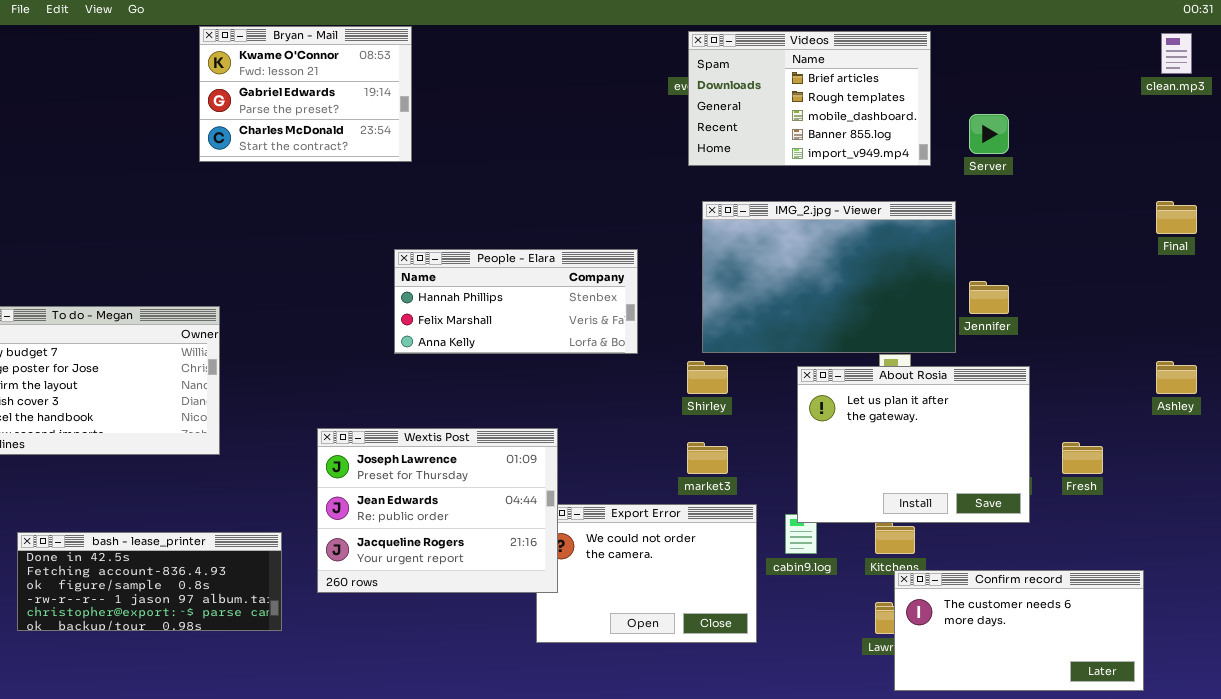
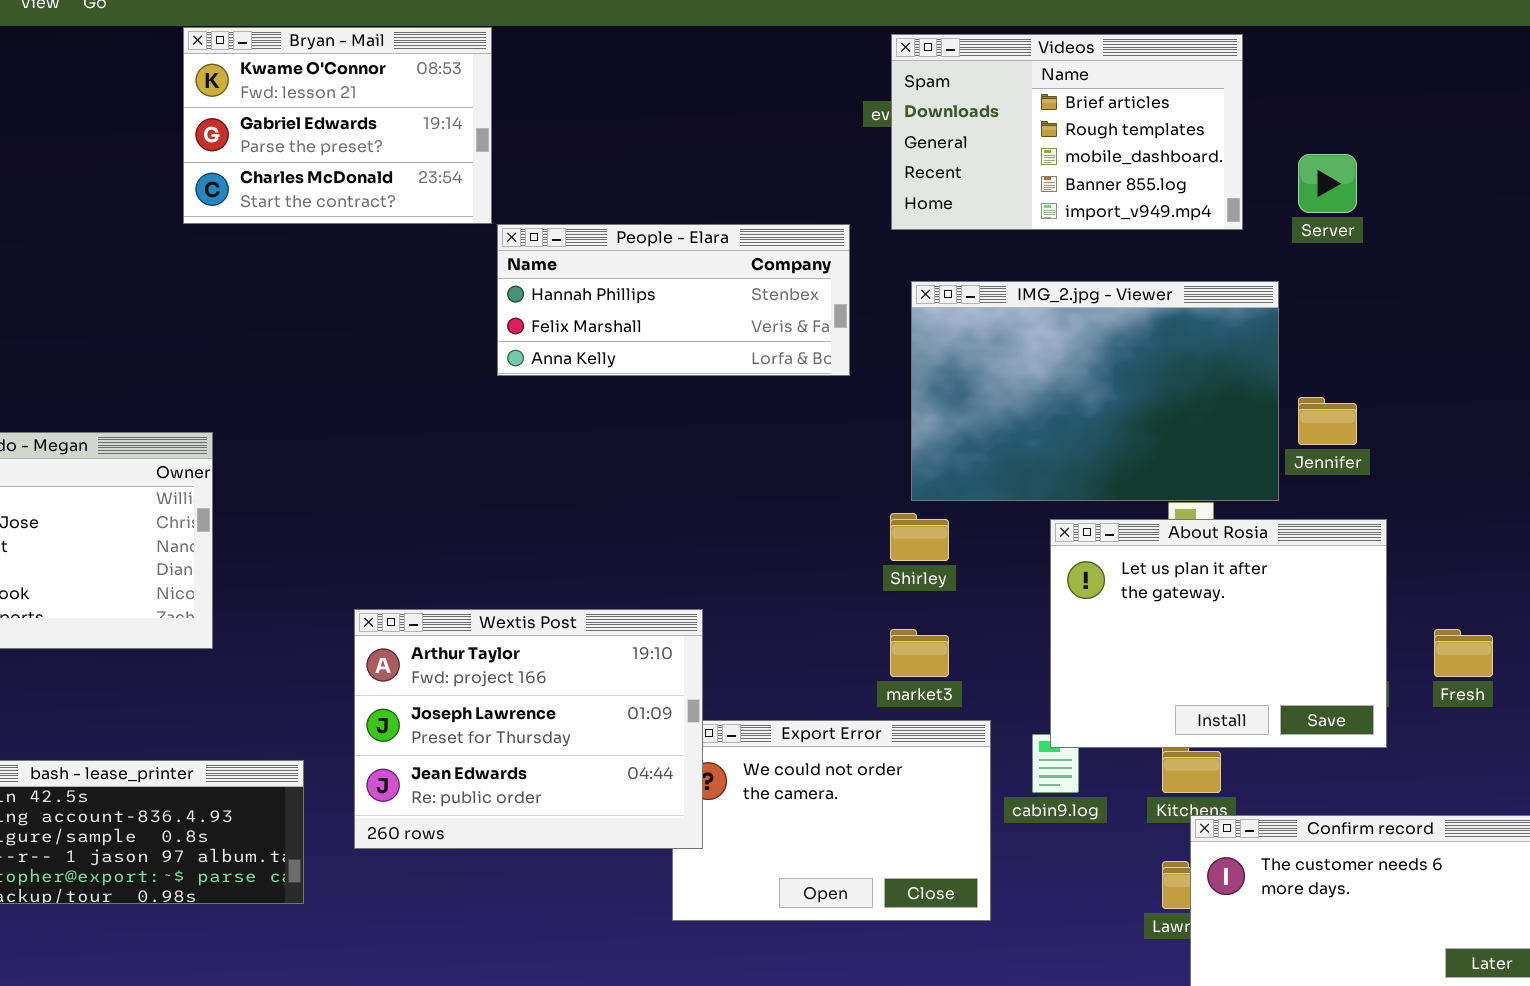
People - Elara: [394,249,638,354] -> [497,224,850,376], moved
Wextis Post: [317,428,558,593] -> [354,609,703,849], scrolled up 1 row

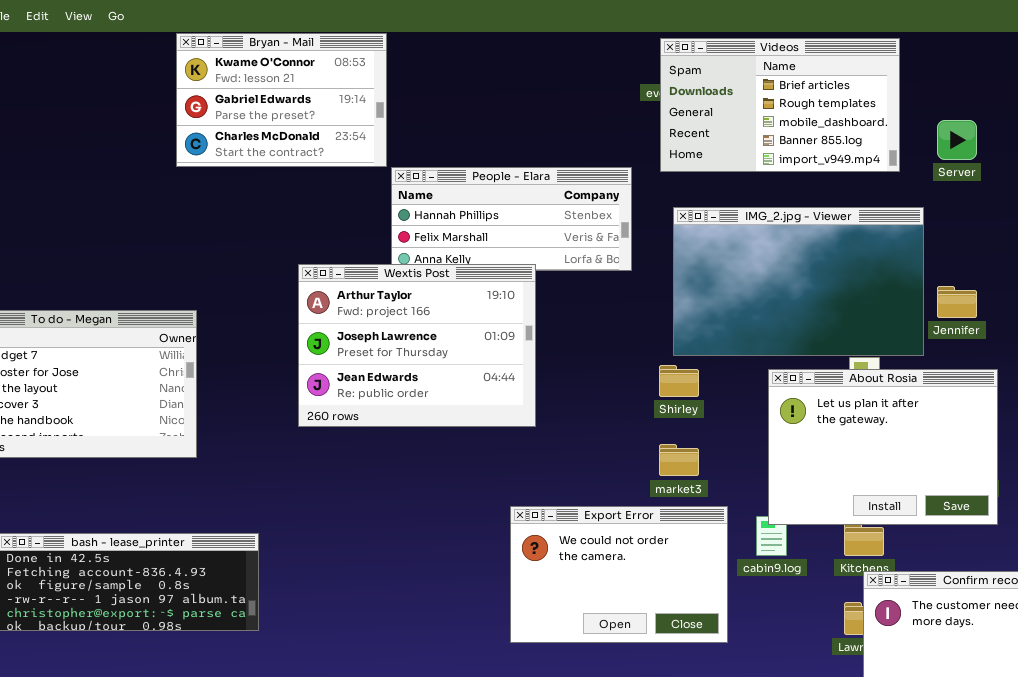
Wextis Post: [354,609,703,849] -> [298,264,536,427], moved

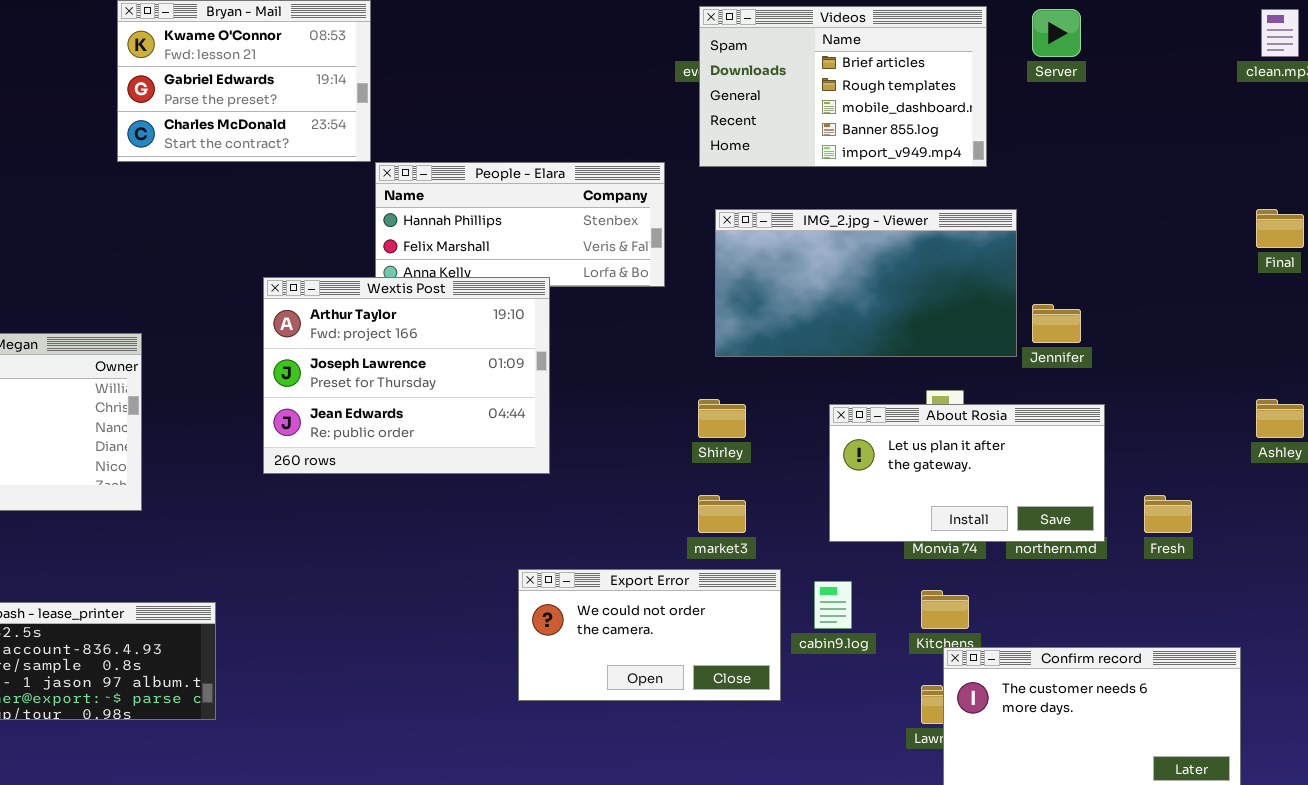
Server: [937,120,977,160] -> [1032,9,1081,57], moved
IMG_2.jpg - Viewer: [673,207,924,356] -> [715,209,1017,357], resized
About Rosia: [768,369,998,525] -> [829,404,1105,542], resized
Export Error: [510,506,728,643] -> [518,569,781,701], resized

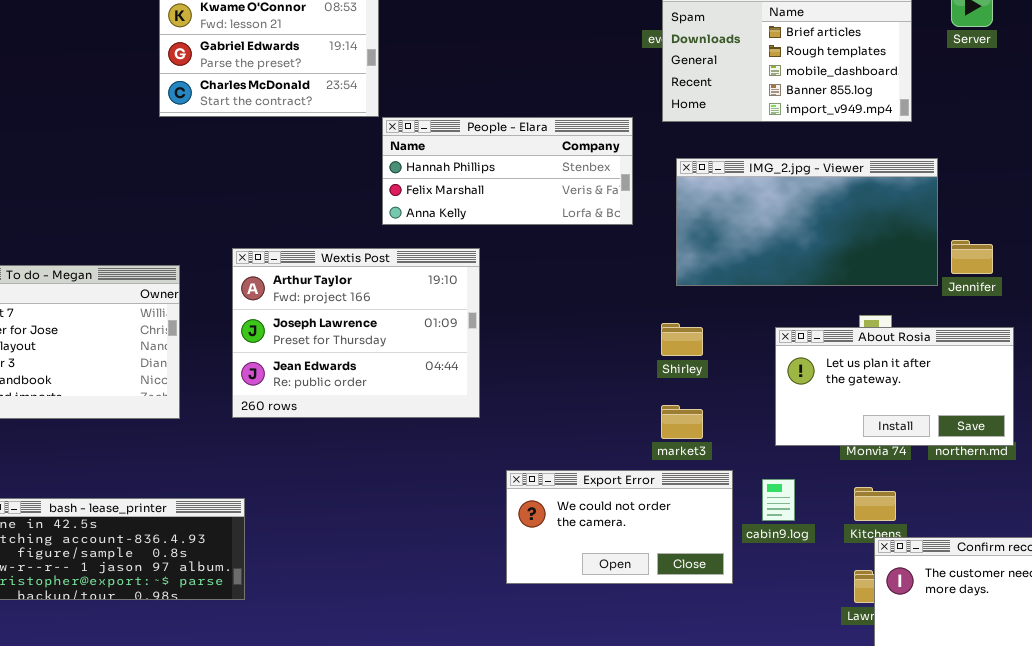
Wextis Post: [263,277,550,474] -> [232,248,480,418], moved

